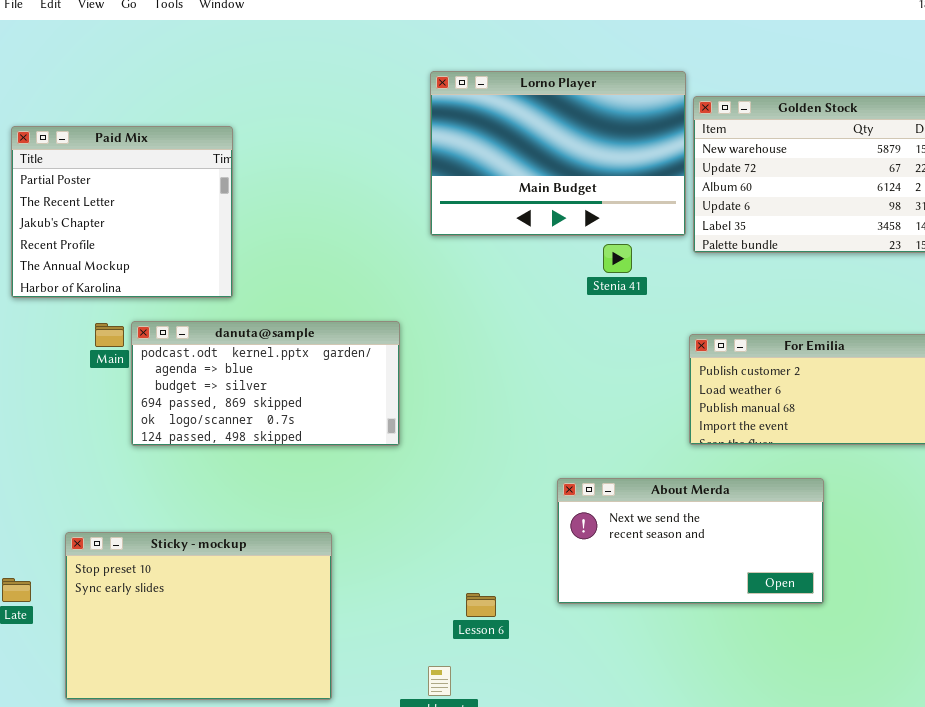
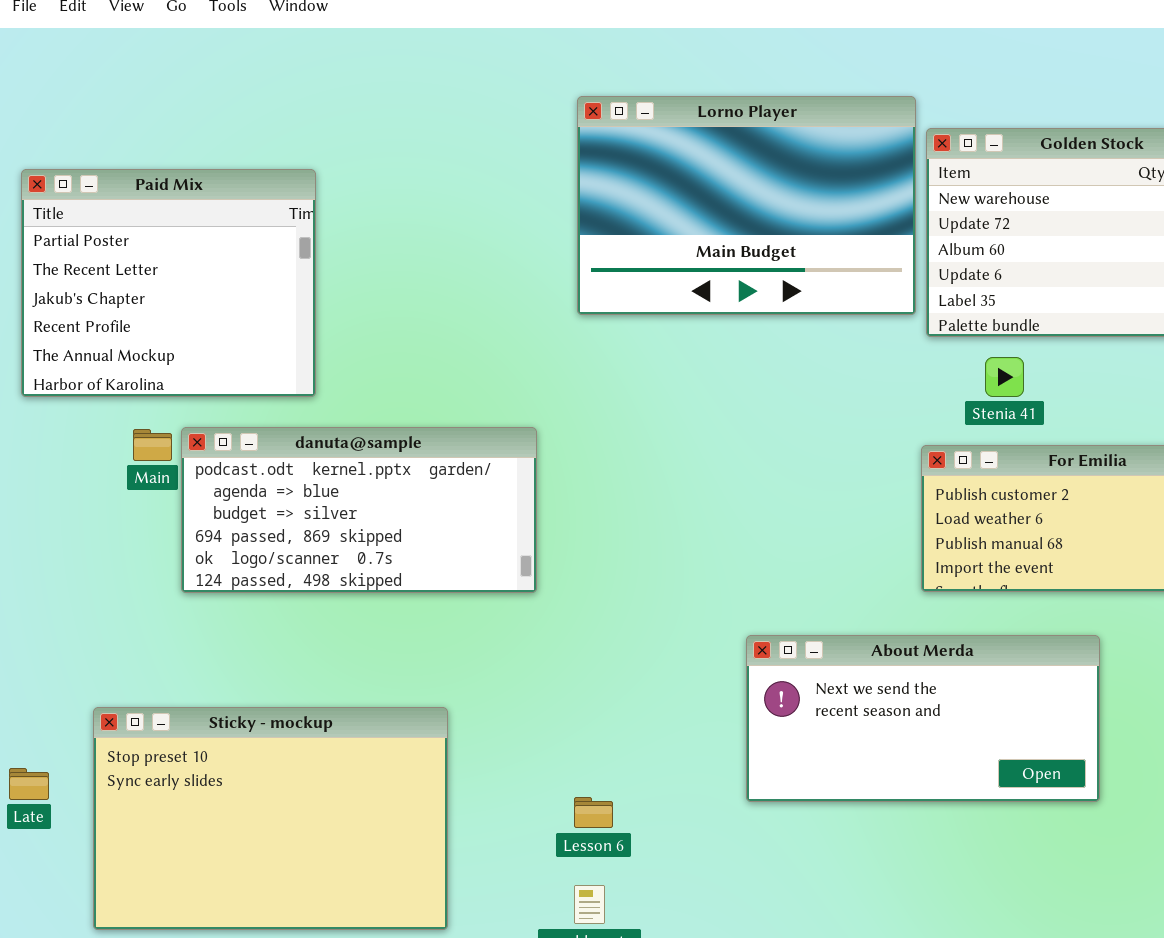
Stenia 41: [603,244,632,273] -> [985,357,1024,397], moved
Lesson 6: [466,593,496,617] -> [574,797,613,828], moved

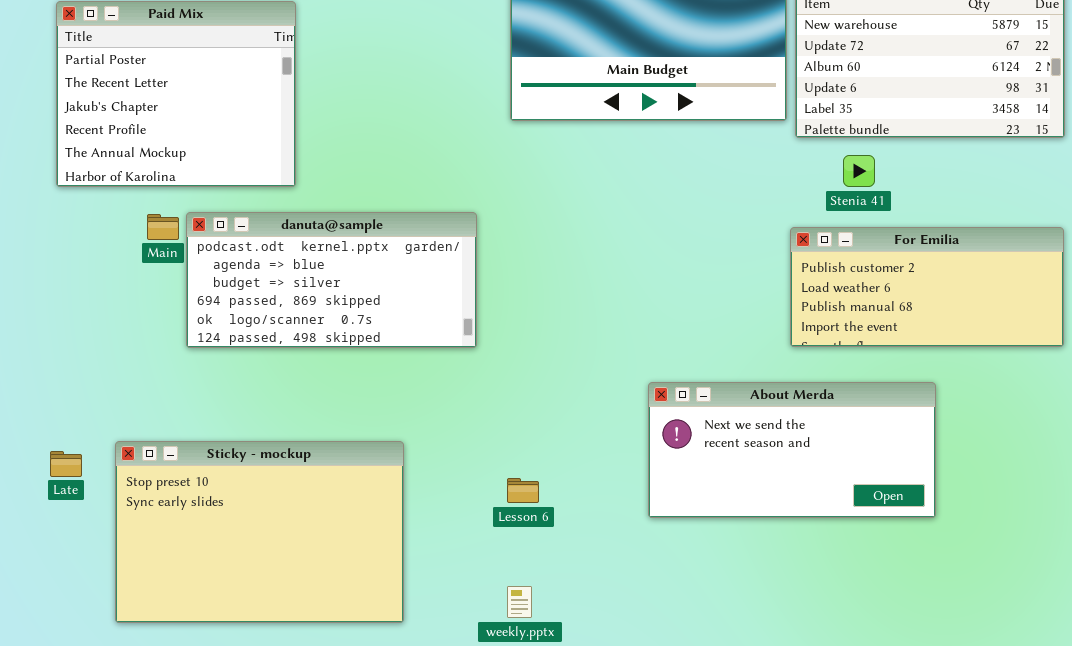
Late: [9,768,49,800] -> [50,451,82,477], moved
Lesson 6: [574,797,613,828] -> [507,478,539,503], moved

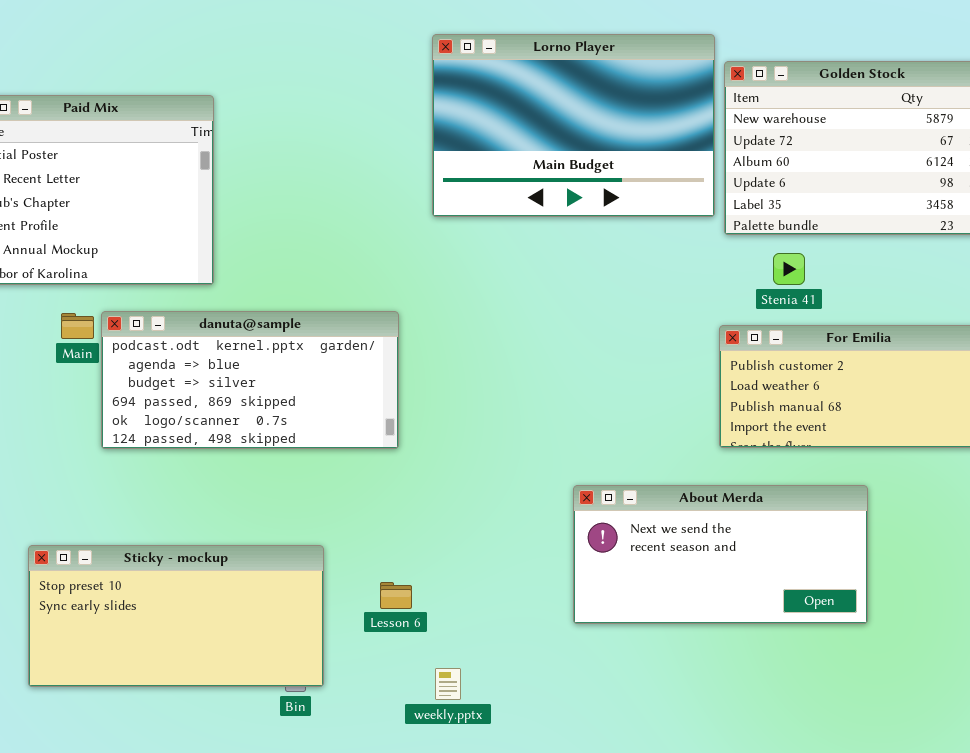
Sticky - mockup: [115,441,404,623] -> [28,545,324,687], resized
Lesson 6: [507,478,539,503] -> [380,582,412,609], moved
weekly.pptx: [507,586,532,618] -> [435,668,461,700], moved

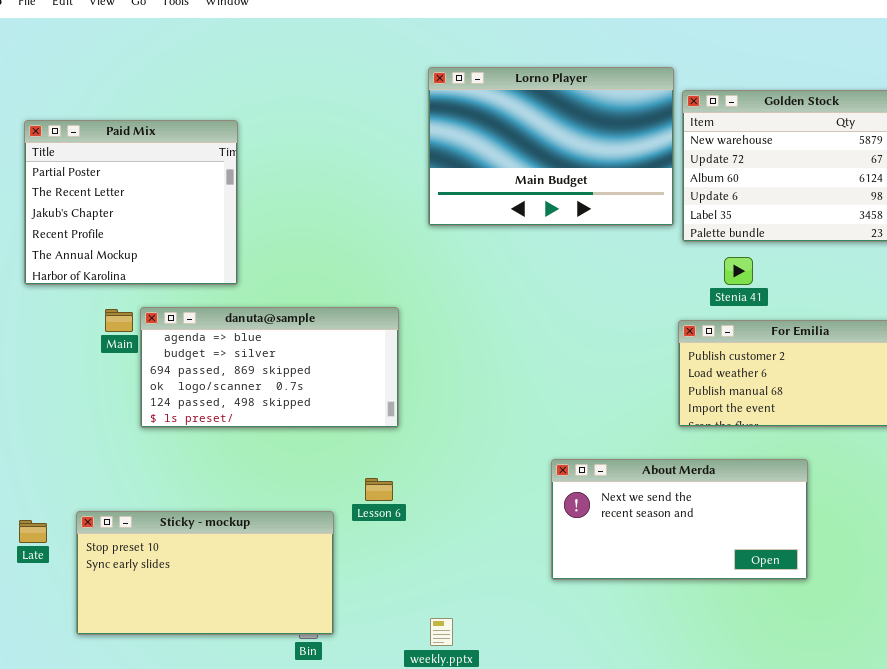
danuta@sample: [101,311,399,449] -> [140,307,399,428], scrolled down 1 row
Lesson 6: [380,582,412,609] -> [365,478,393,501], moved

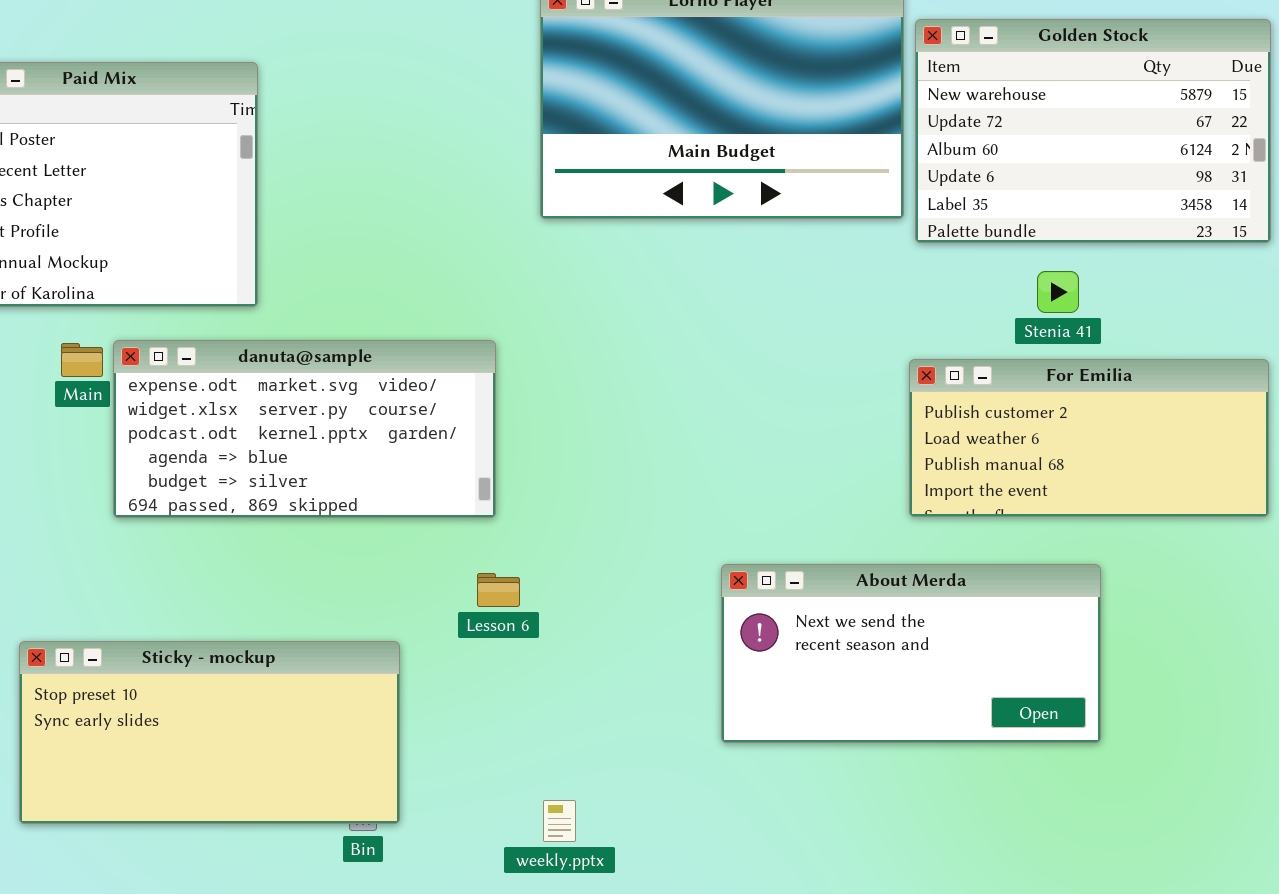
Stenia 41: [724,257,753,285] -> [1037,271,1079,313], moved
danuta@sample: [140,307,399,428] -> [113,340,496,518], scrolled up 3 rows
Lesson 6: [365,478,393,501] -> [477,573,520,607], moved

